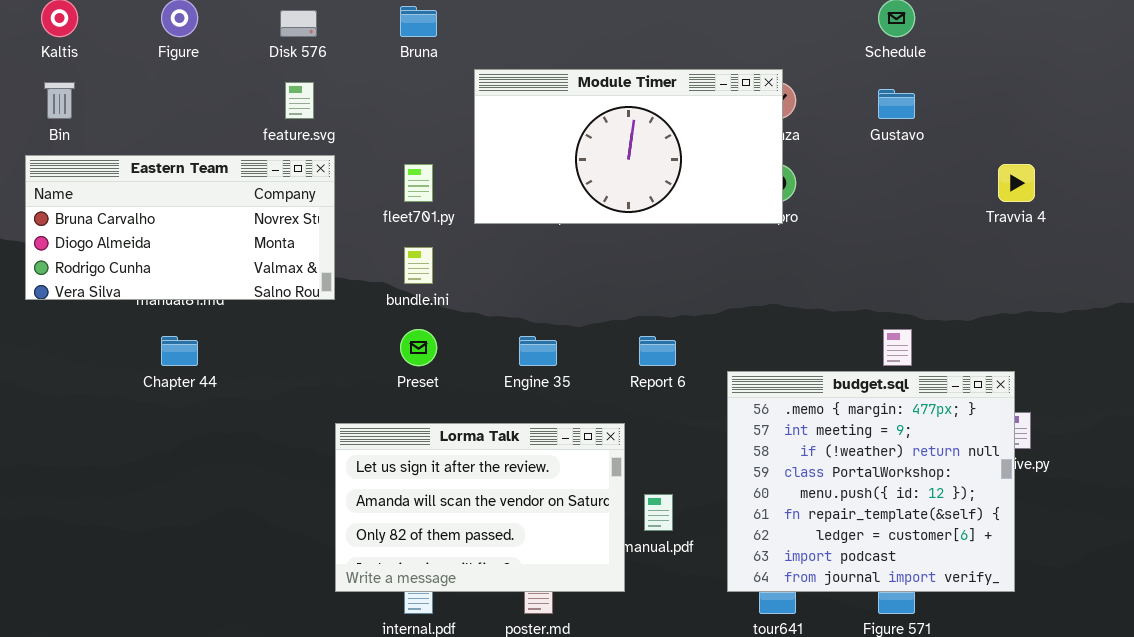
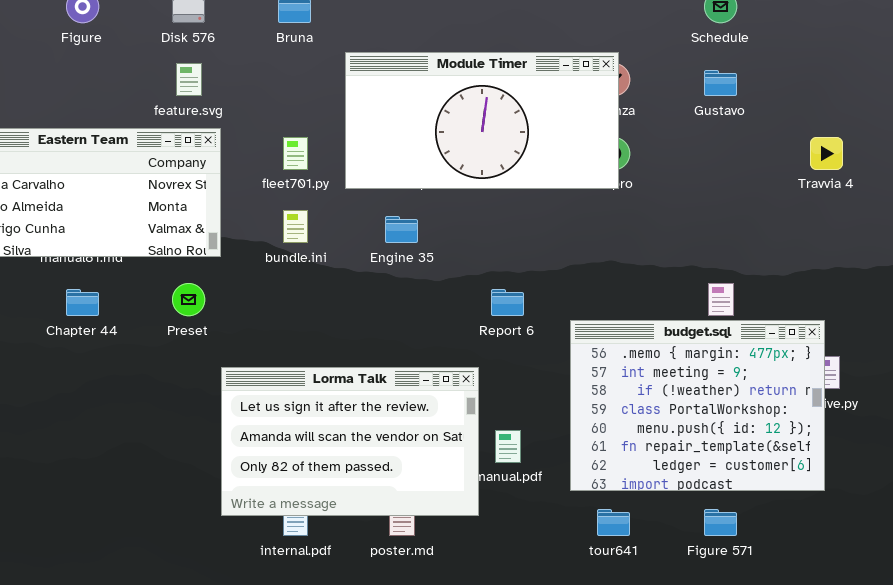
Preset: [400,329,437,366] -> [172,283,205,316], moved
Engine 35: [519,336,557,366] -> [385,216,418,243], moved
budget.sql: [727,371,1015,592] -> [570,320,825,491], resized

